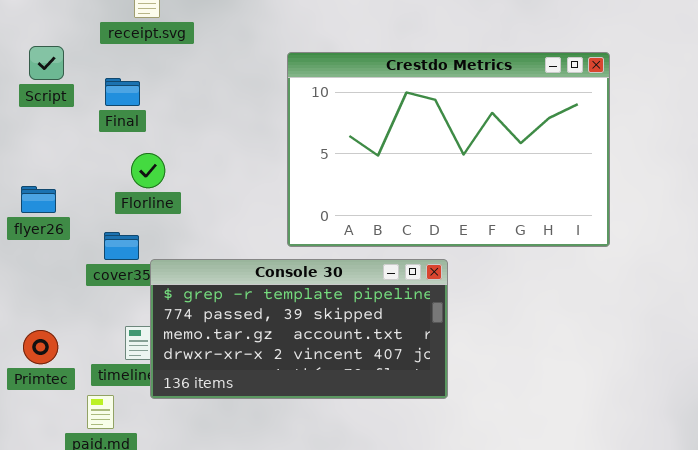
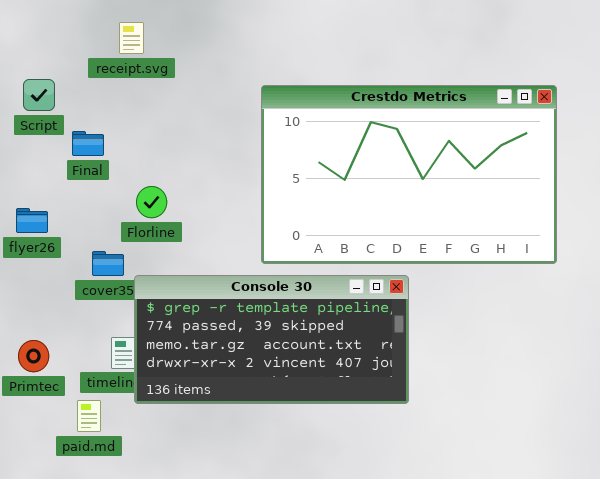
Final: [105,78,140,106] -> [72,131,104,156], moved
Florline: [131,153,165,188] -> [136,186,167,218], moved

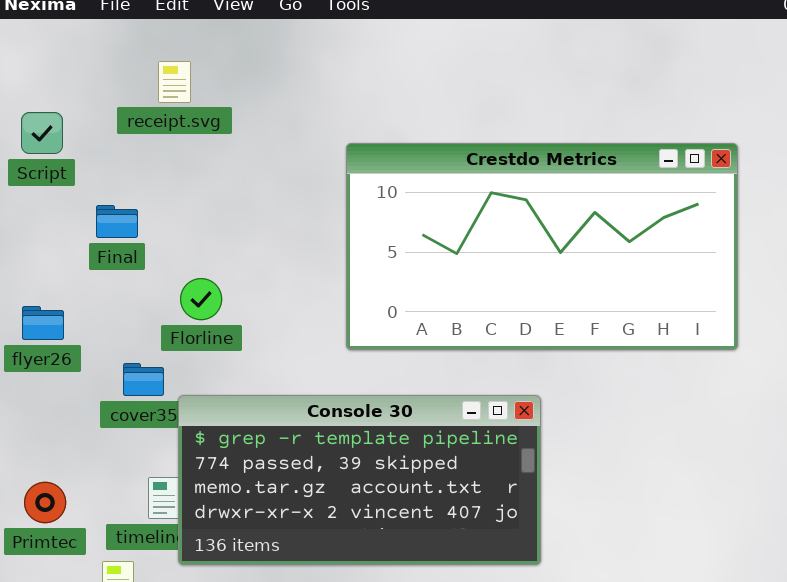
Script: [23,79,55,111] -> [21,112,63,154], moved
Crestdo Metrics: [261,85,557,264] -> [346,143,738,350], resized

